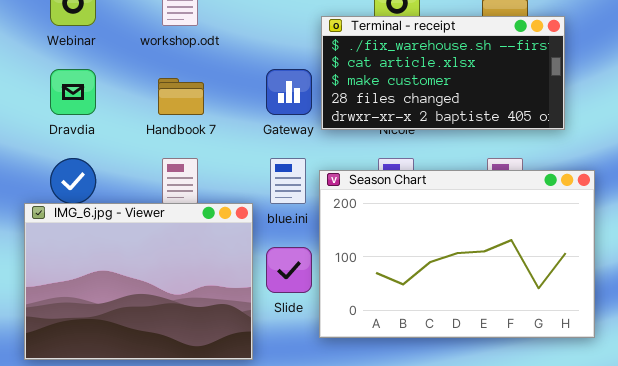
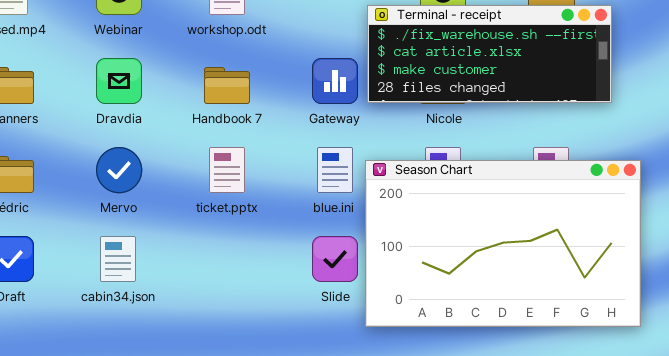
Terminal - receipt: [321,16,565,130] -> [367,5,612,103], resized
IMG_6.jpg - Viewer: [24,203,253,360] -> none, closed

